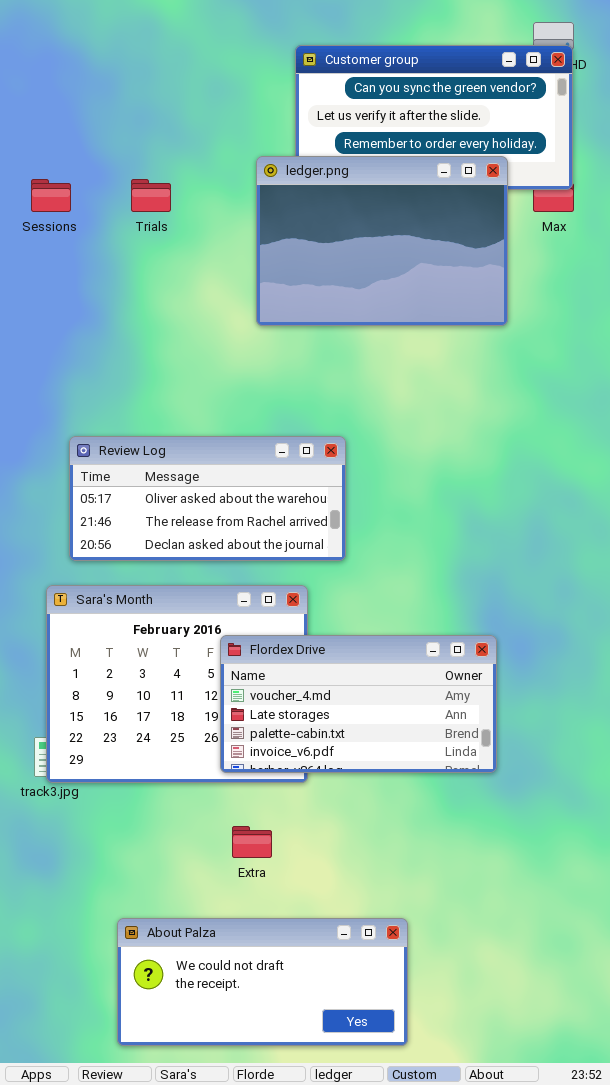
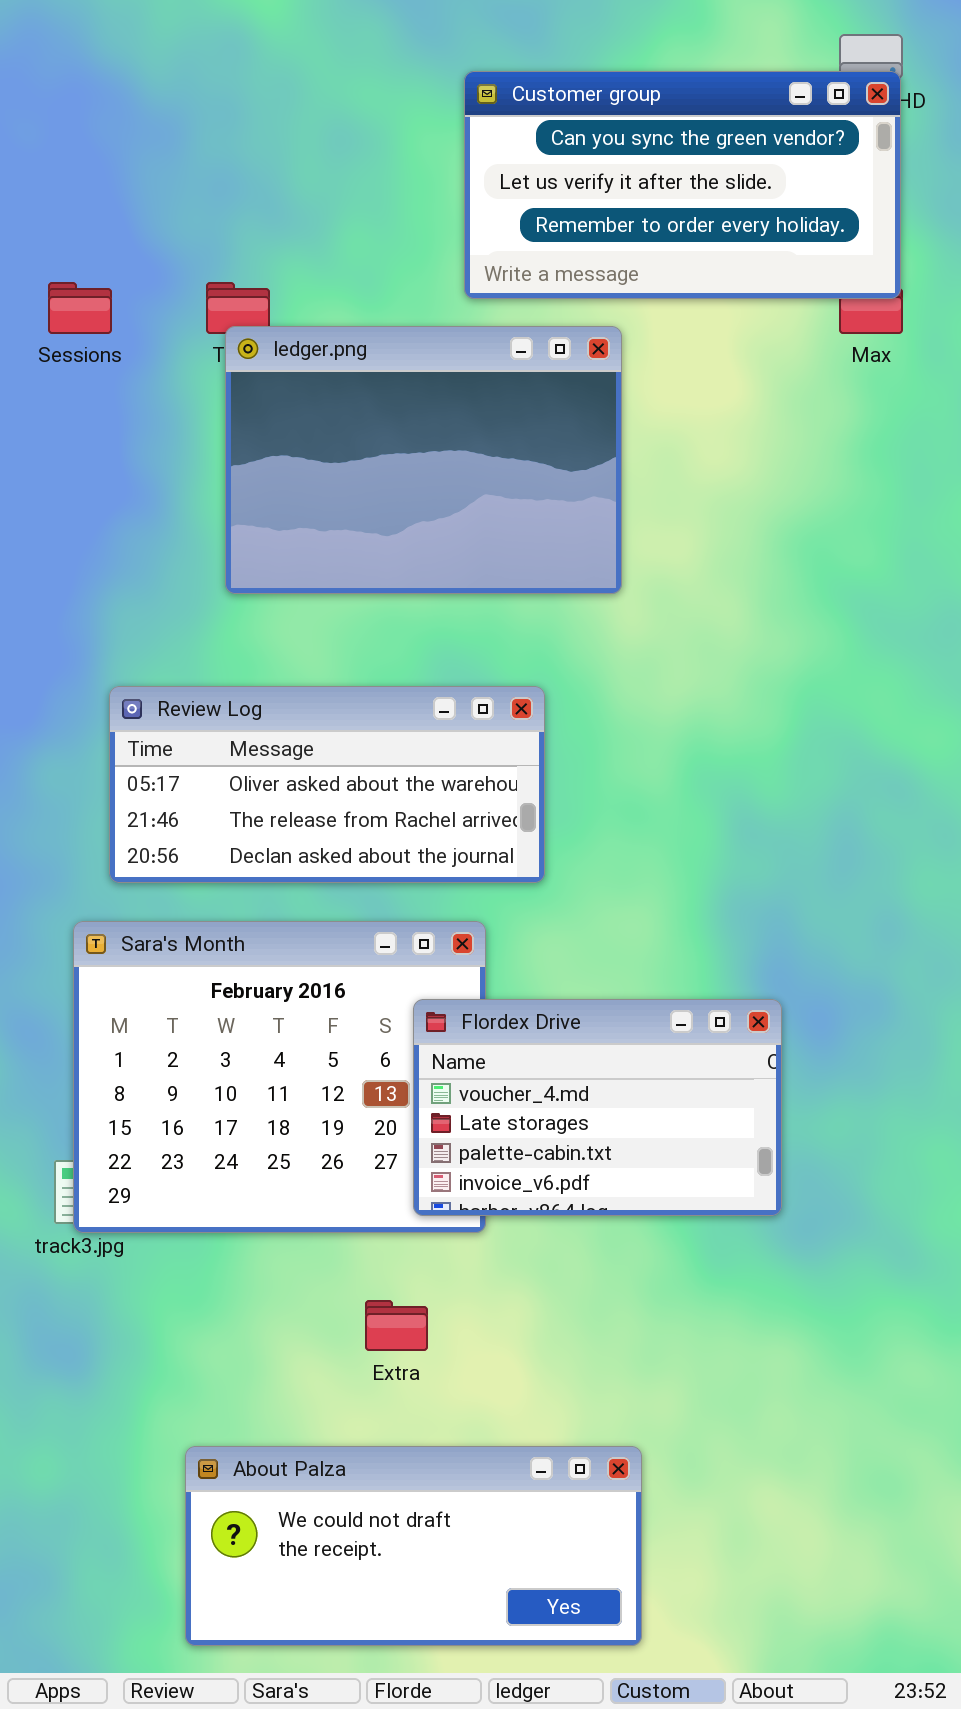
ledger.png: [256,156,508,326] -> [225,326,622,594], moved
Flordex Drive: [220,635,497,773] -> [413,999,782,1216], resized

